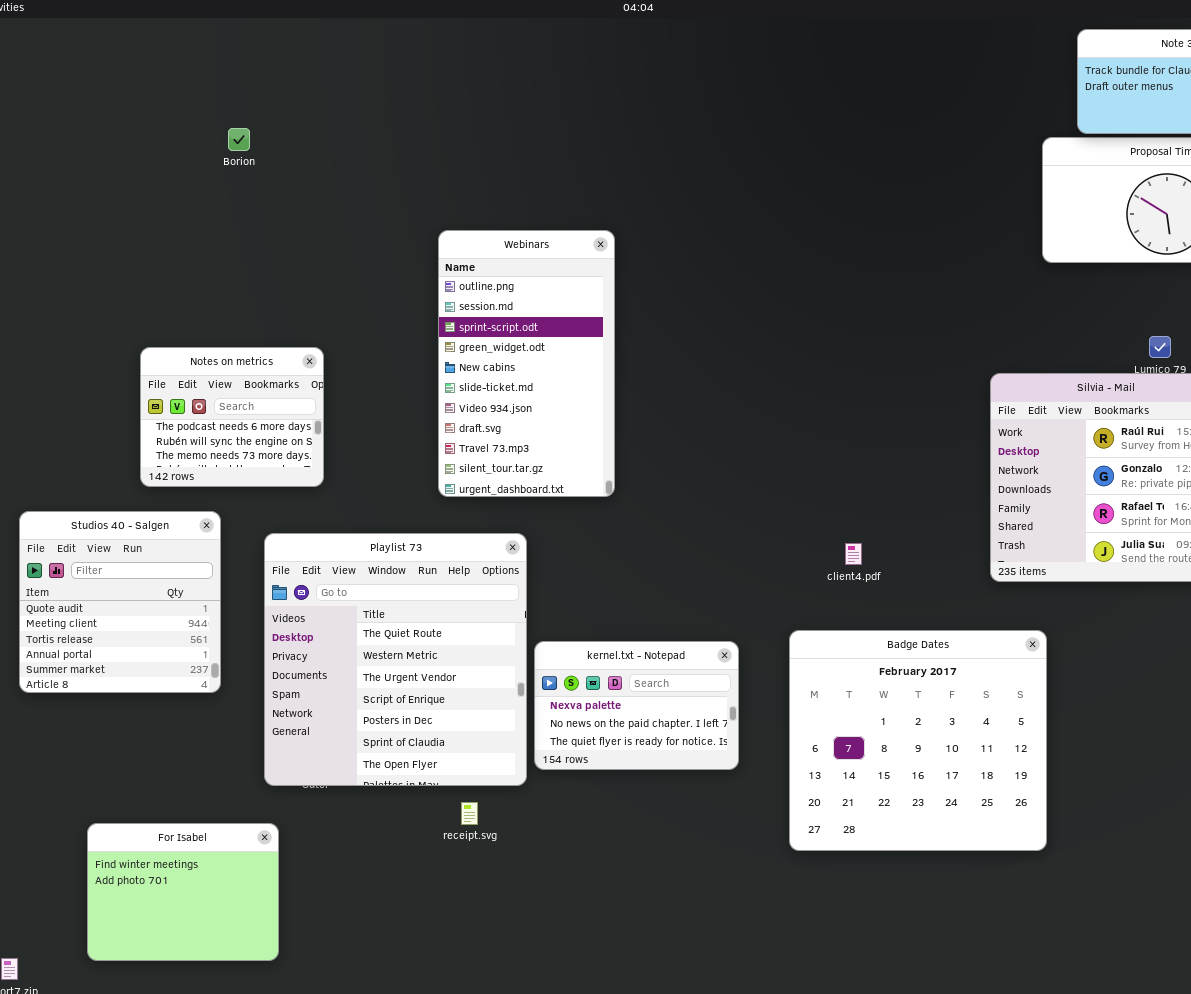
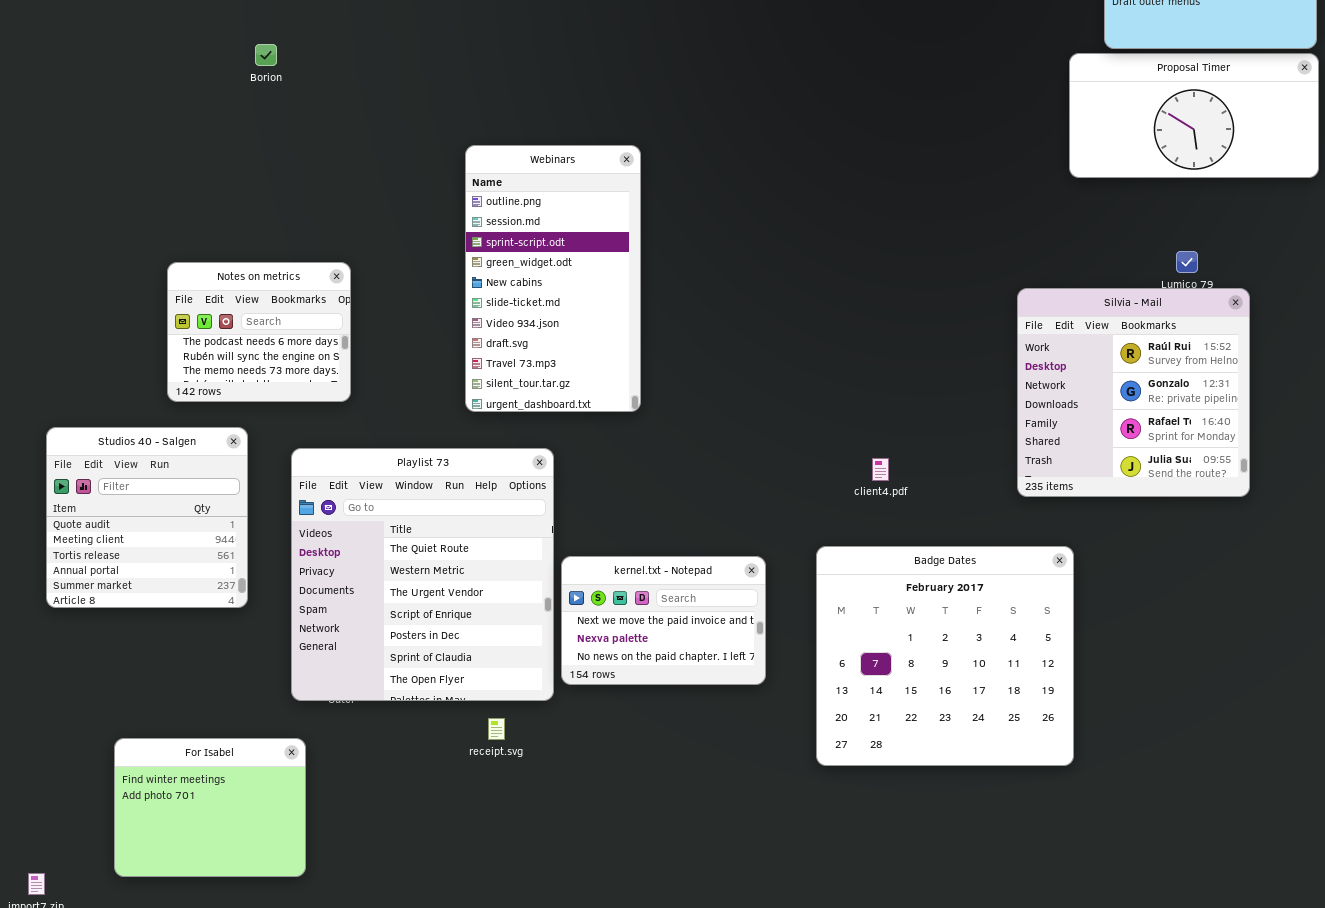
kernel.txt - Notepad: [534,641,739,770] -> [561,556,766,685], scrolled up 1 row

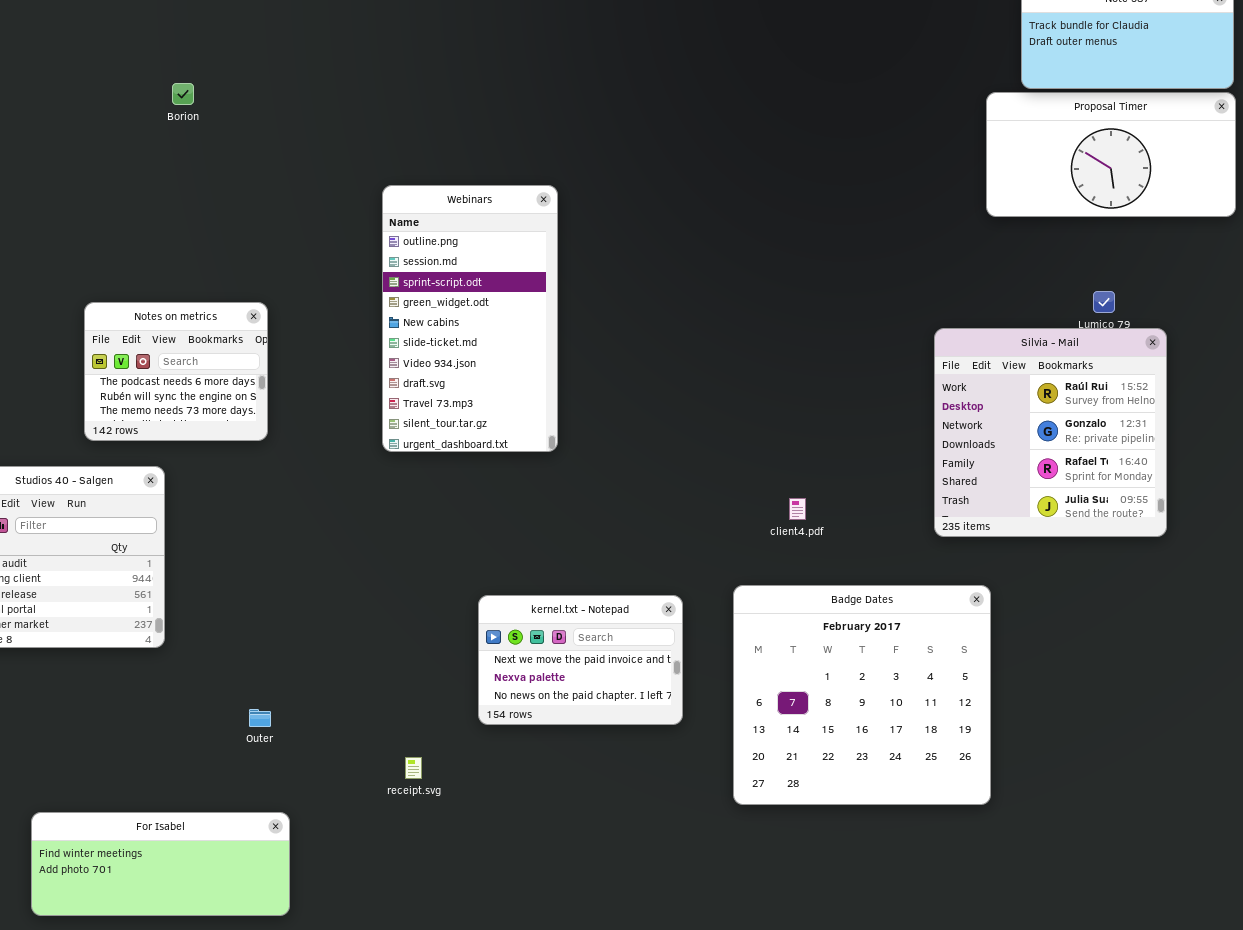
Playlist 73: [291,448,554,701] -> none, closed
For Isabel: [114,738,306,877] -> [31,812,290,916], resized

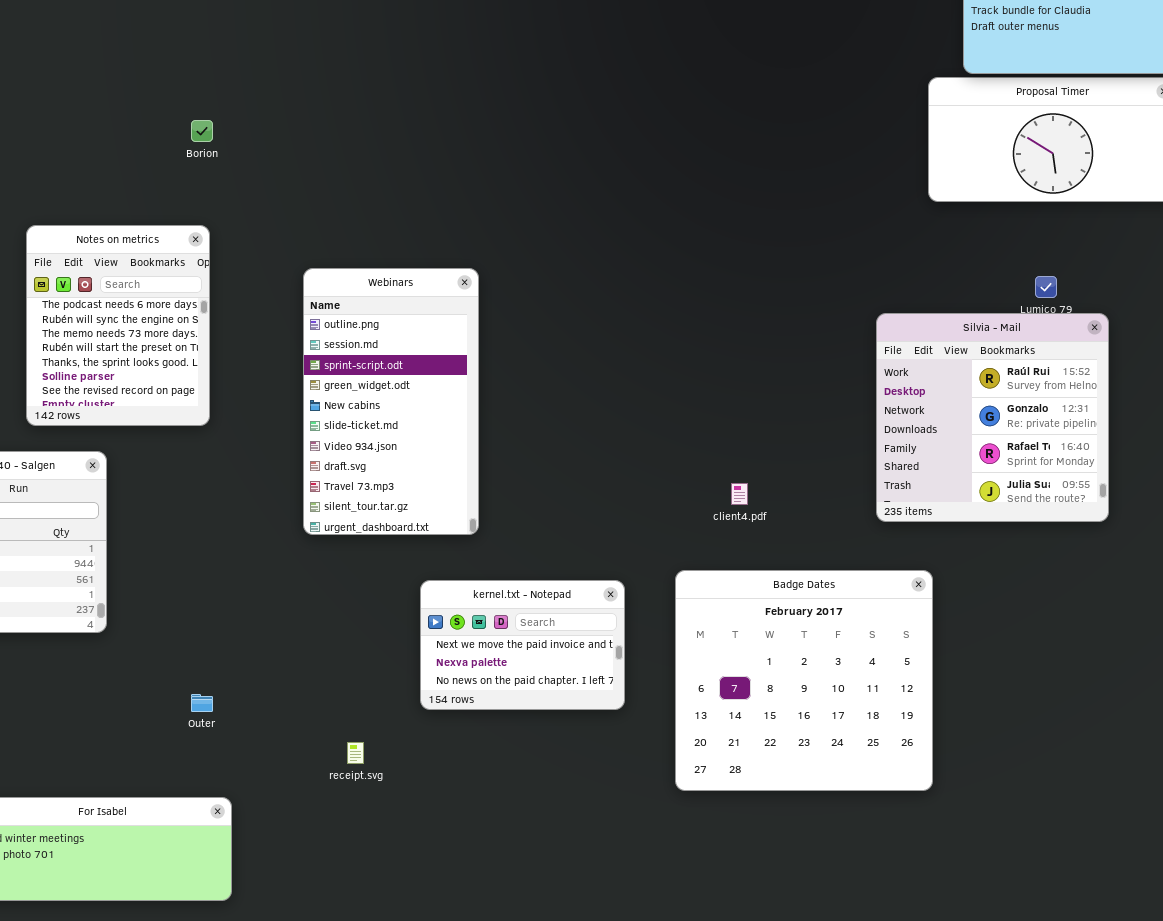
Borion: [172,83,194,105] -> [191,120,213,142], moved
Webinars: [382,185,558,452] -> [303,268,479,535], moved
Notes on metrics: [84,302,268,441] -> [26,225,210,426], resized

